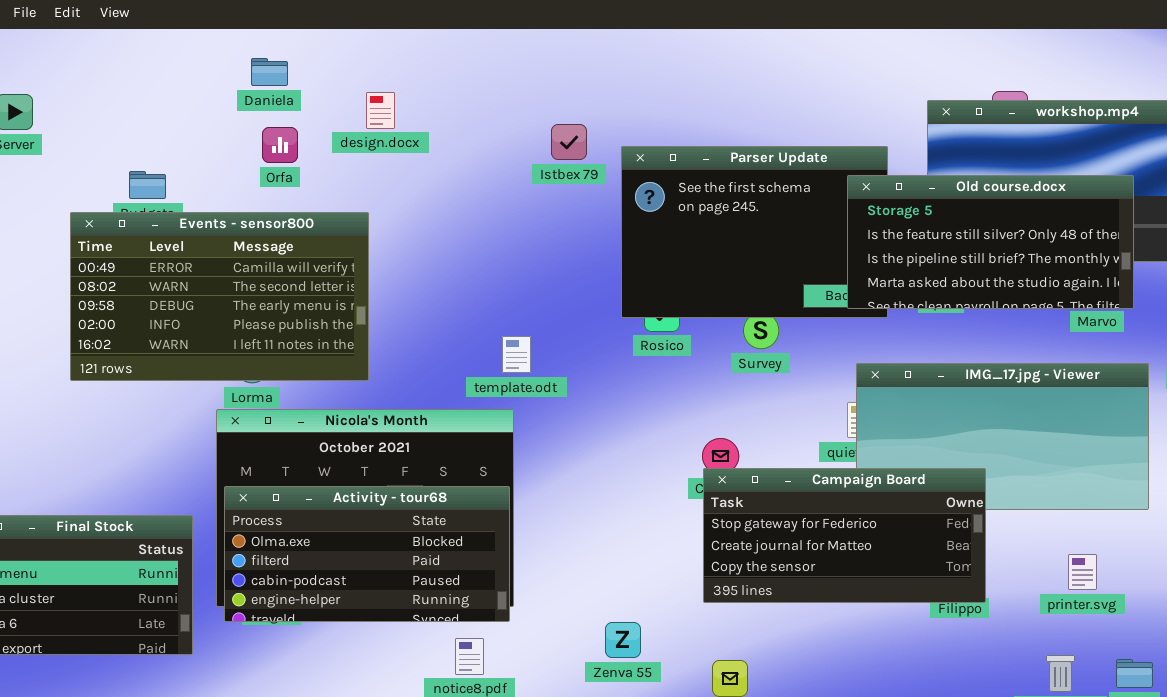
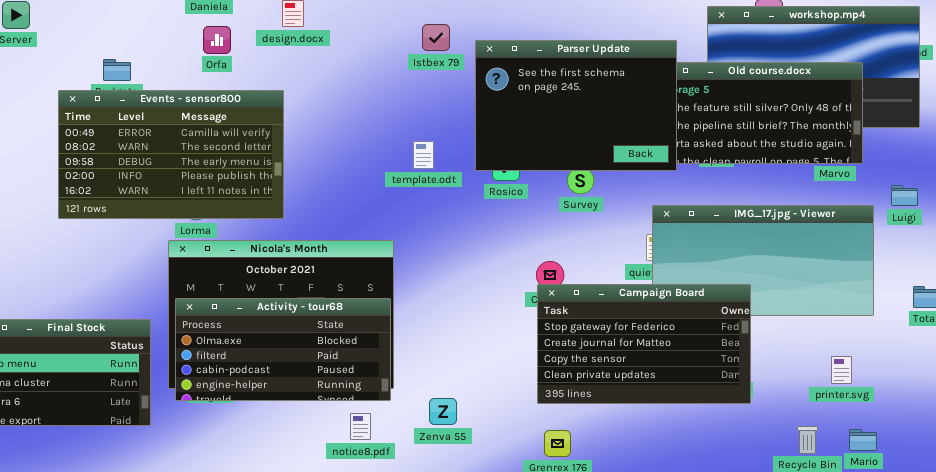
Parser Update: [621,146,888,318] -> [475,40,677,171], raised
template.odt: [502,336,531,373] -> [413,141,434,169], moved
Campaign Board: [703,468,986,603] -> [537,284,751,404], resized
printer.svg: [1068,554,1097,590] -> [831,356,852,384], moved
Zenva 55: [605,622,641,658] -> [429,398,457,425], moved

